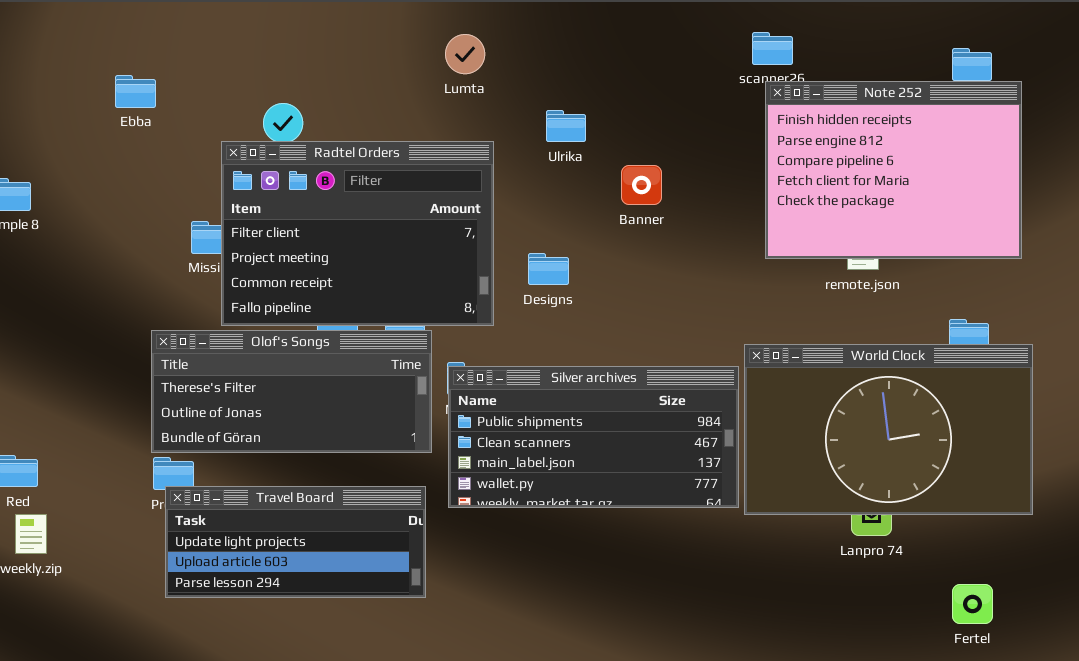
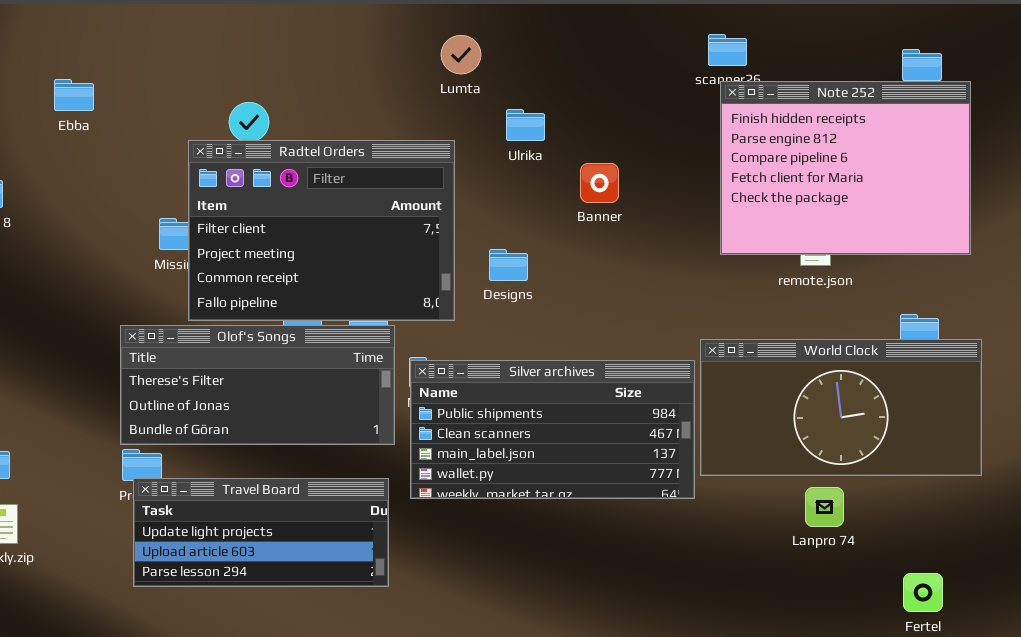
Lumta: [445,34,485,74] -> [441,35,481,74], moved
Ebba: [115,75,156,108] -> [54,79,94,111], moved
World Clock: [744,344,1033,515] -> [700,339,982,476], resized

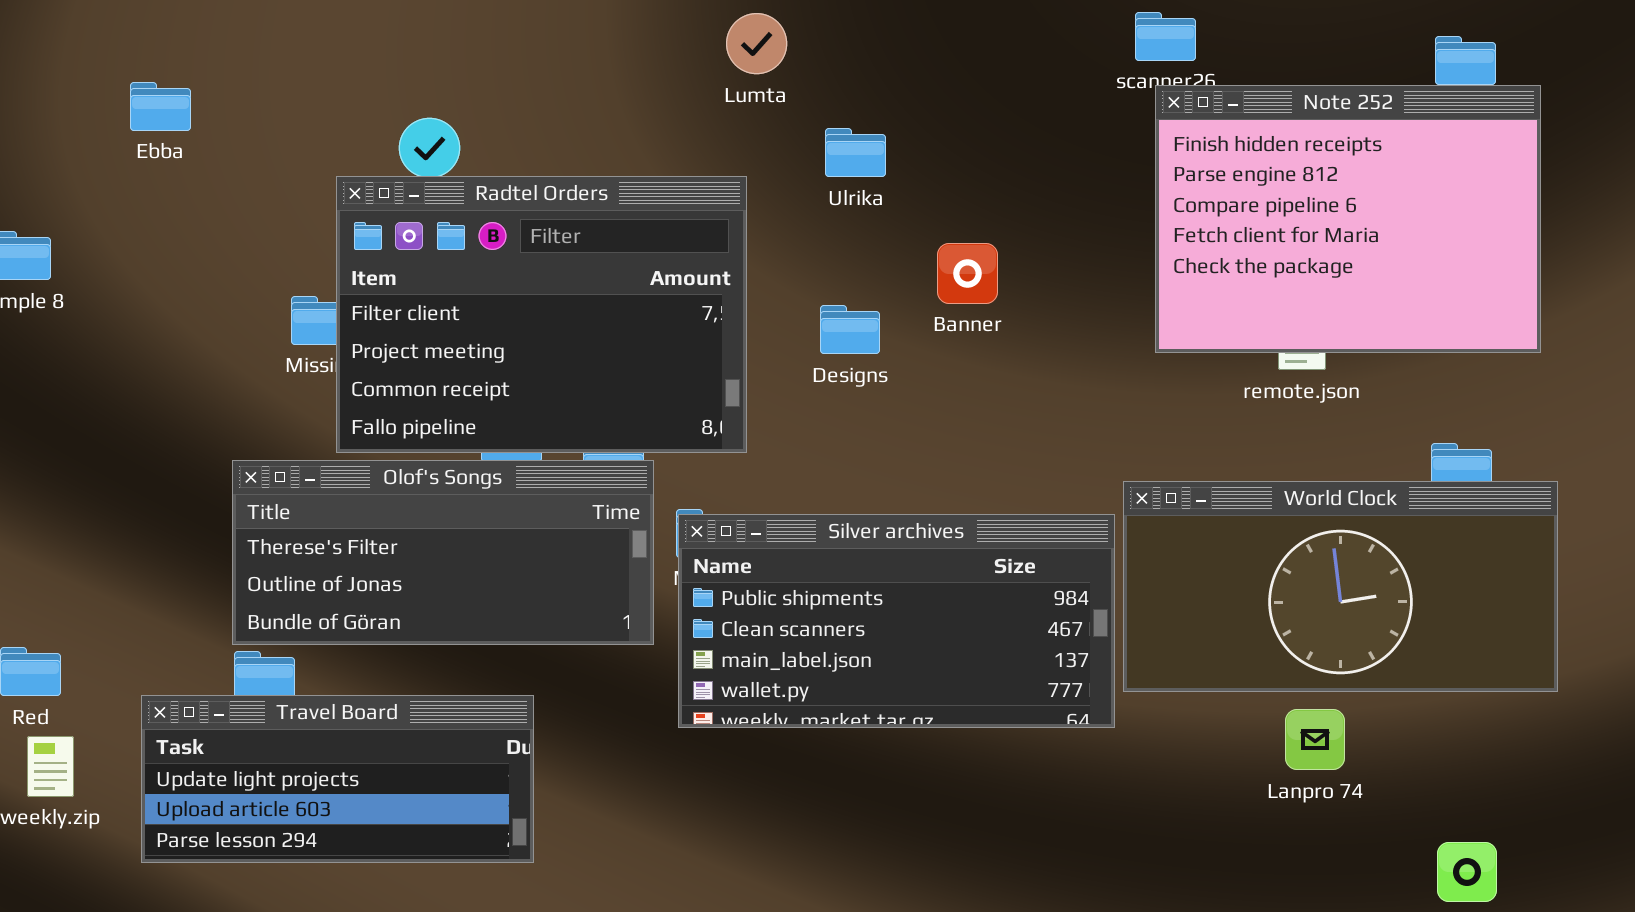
Banner: [580,163,619,203] -> [937,243,998,304], moved
Designs: [489,249,528,281] -> [820,305,880,354], moved
Travel Board: [133,478,389,587] -> [141,695,534,863], moved

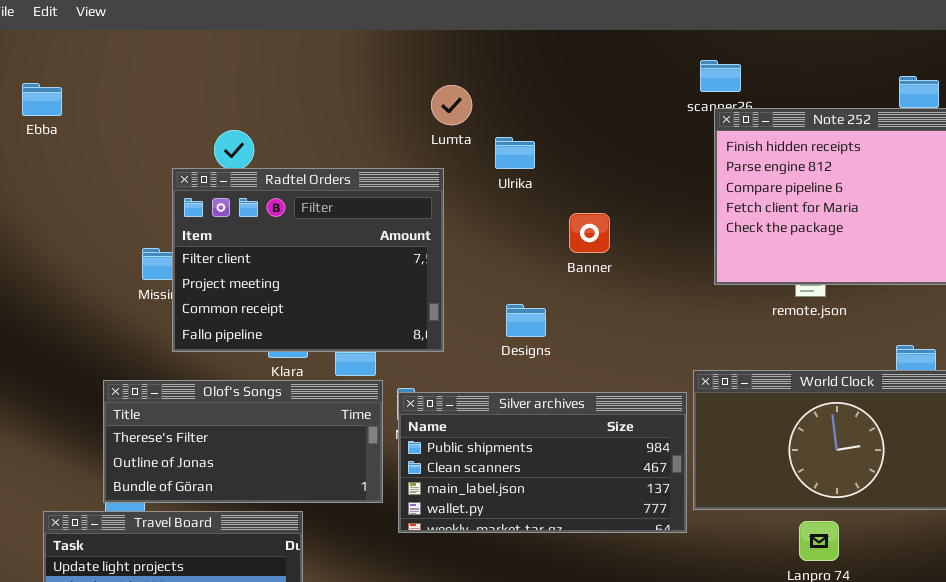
Lumta: [726,13,787,74] -> [431,85,472,125], moved
Ebba: [130,82,191,131] -> [22,83,62,116], moved
Designs: [820,305,880,354] -> [506,304,546,337], moved
Olof's Songs: [232,460,654,645] -> [103,380,383,503], moved

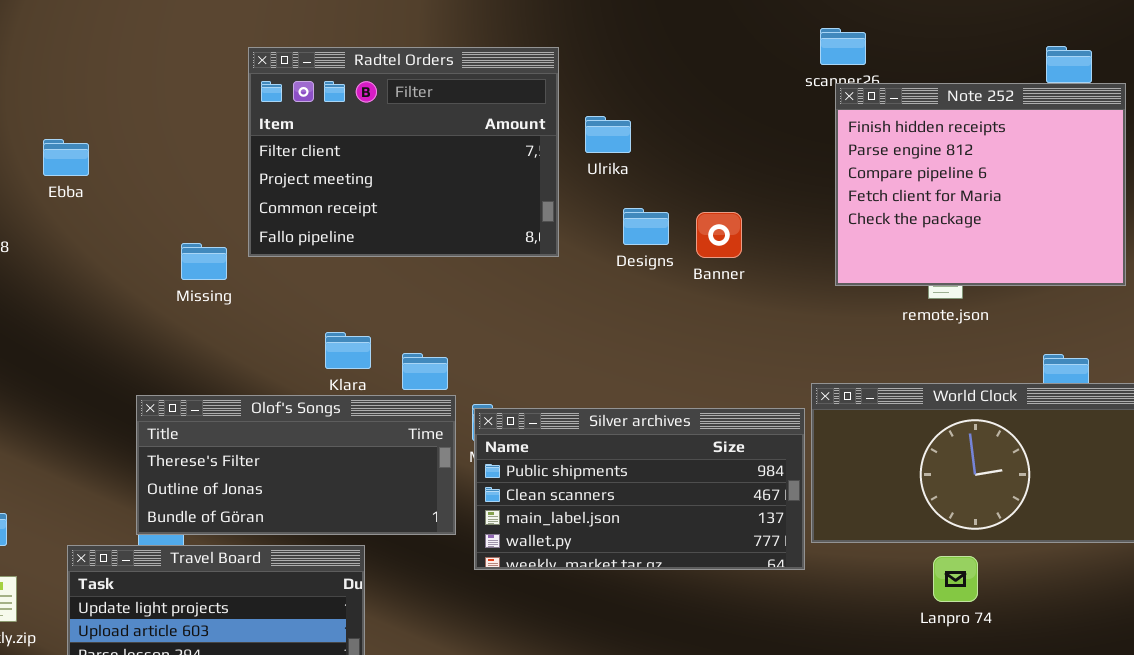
Ebba: [22,83,62,116] -> [43,139,89,176], moved
Radtel Orders: [172,168,444,352] -> [248,47,559,257], moved
Banner: [569,213,610,253] -> [696,212,742,258], moved
Designs: [506,304,546,337] -> [623,208,669,245], moved

